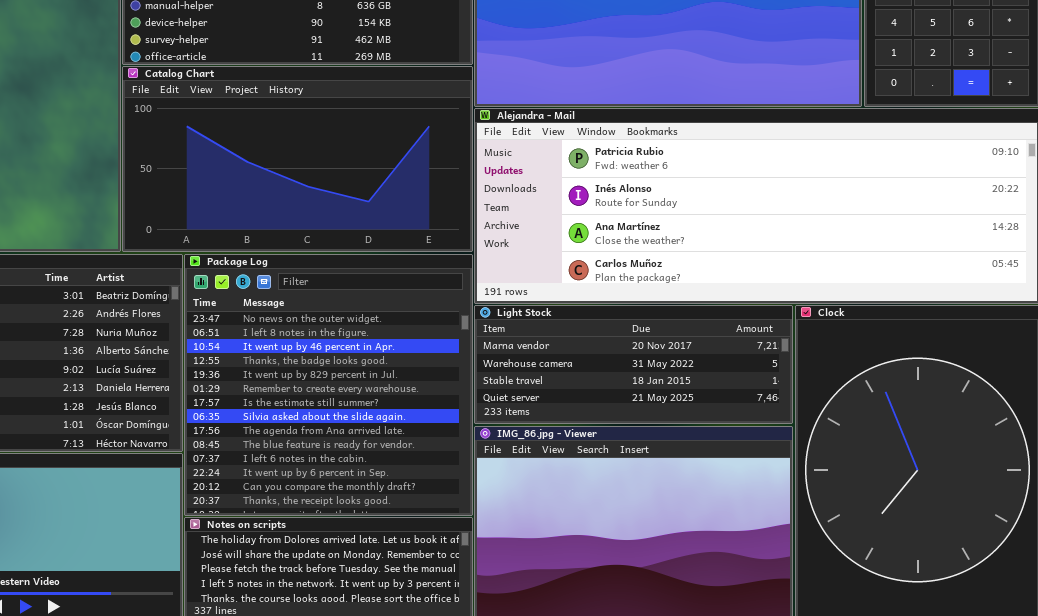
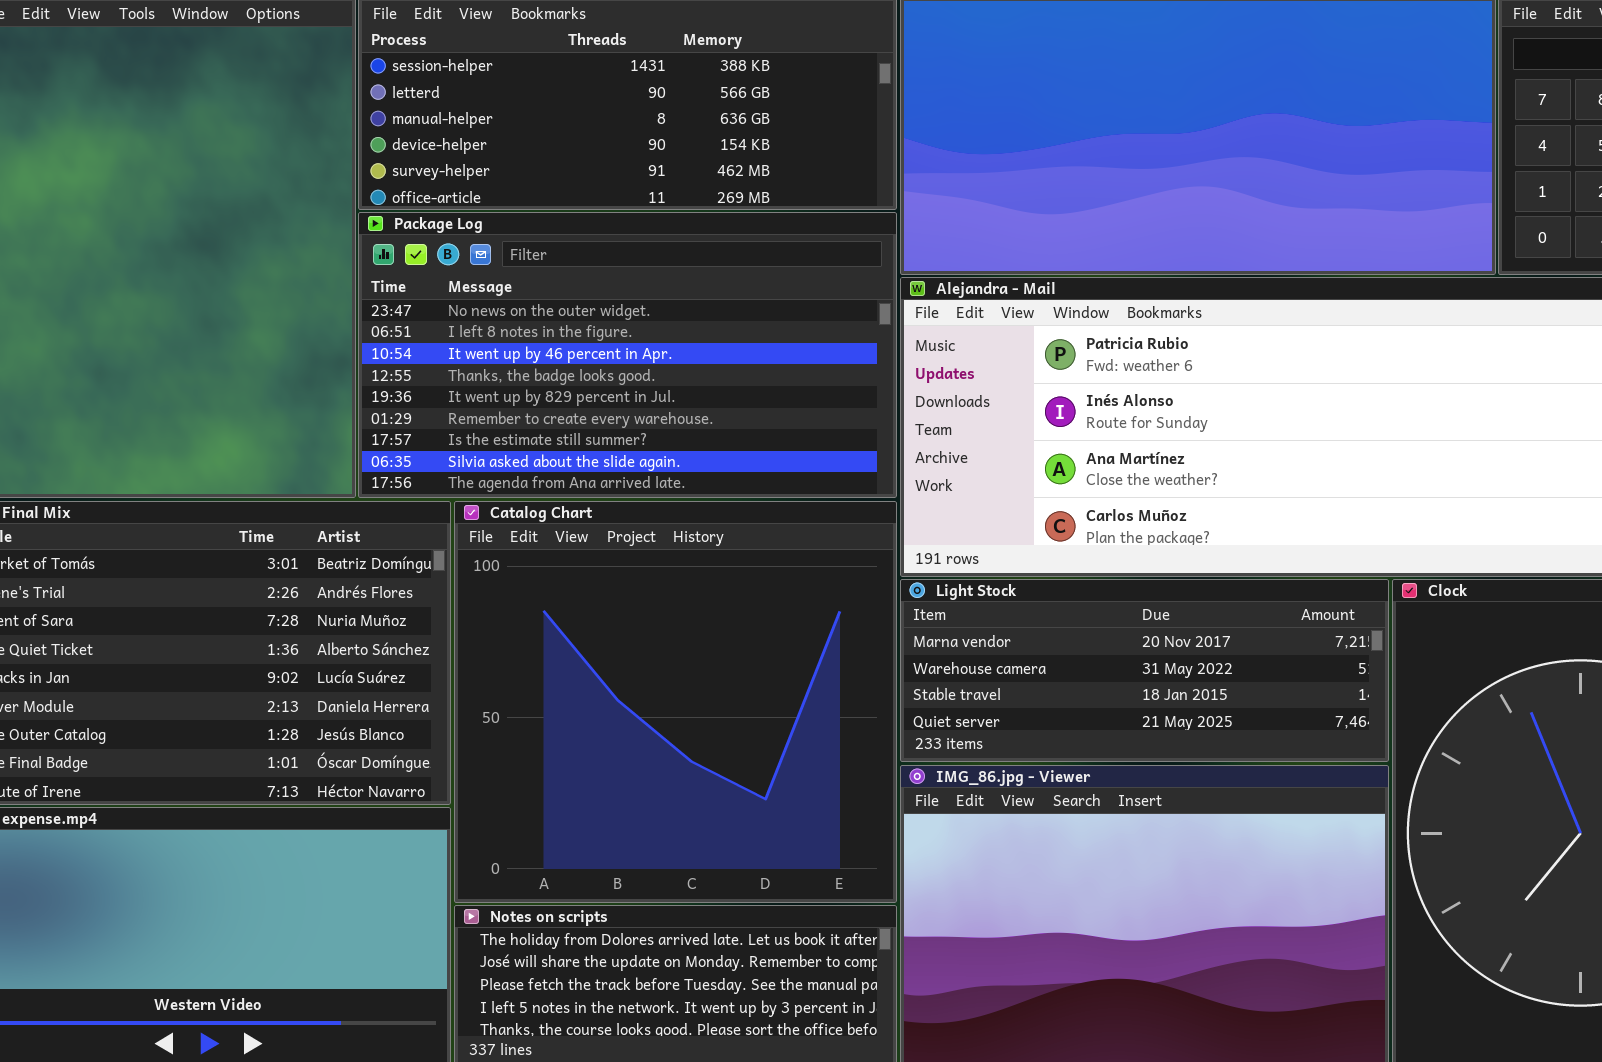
Catalog Chart: [122,66,473,252] -> [454,501,897,903], moved, resized
Package Log: [184,254,473,516] -> [358,212,897,498], moved, resized

